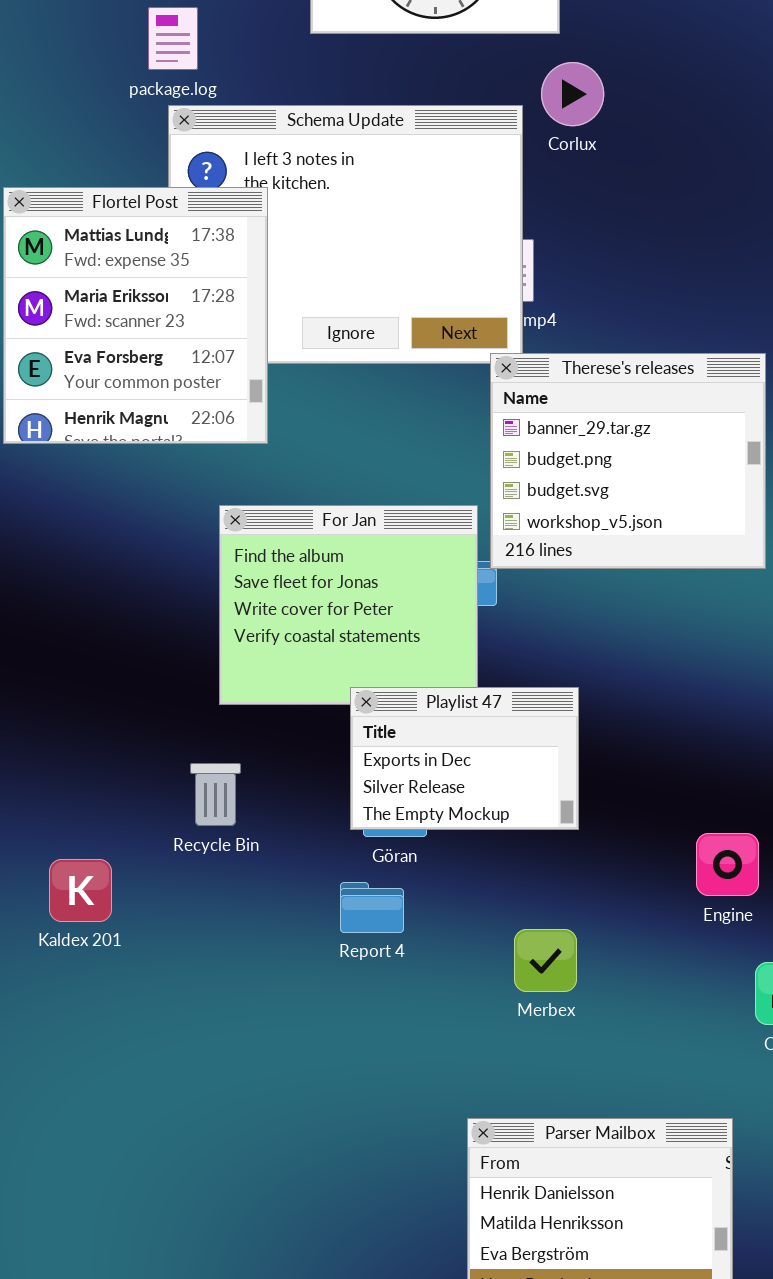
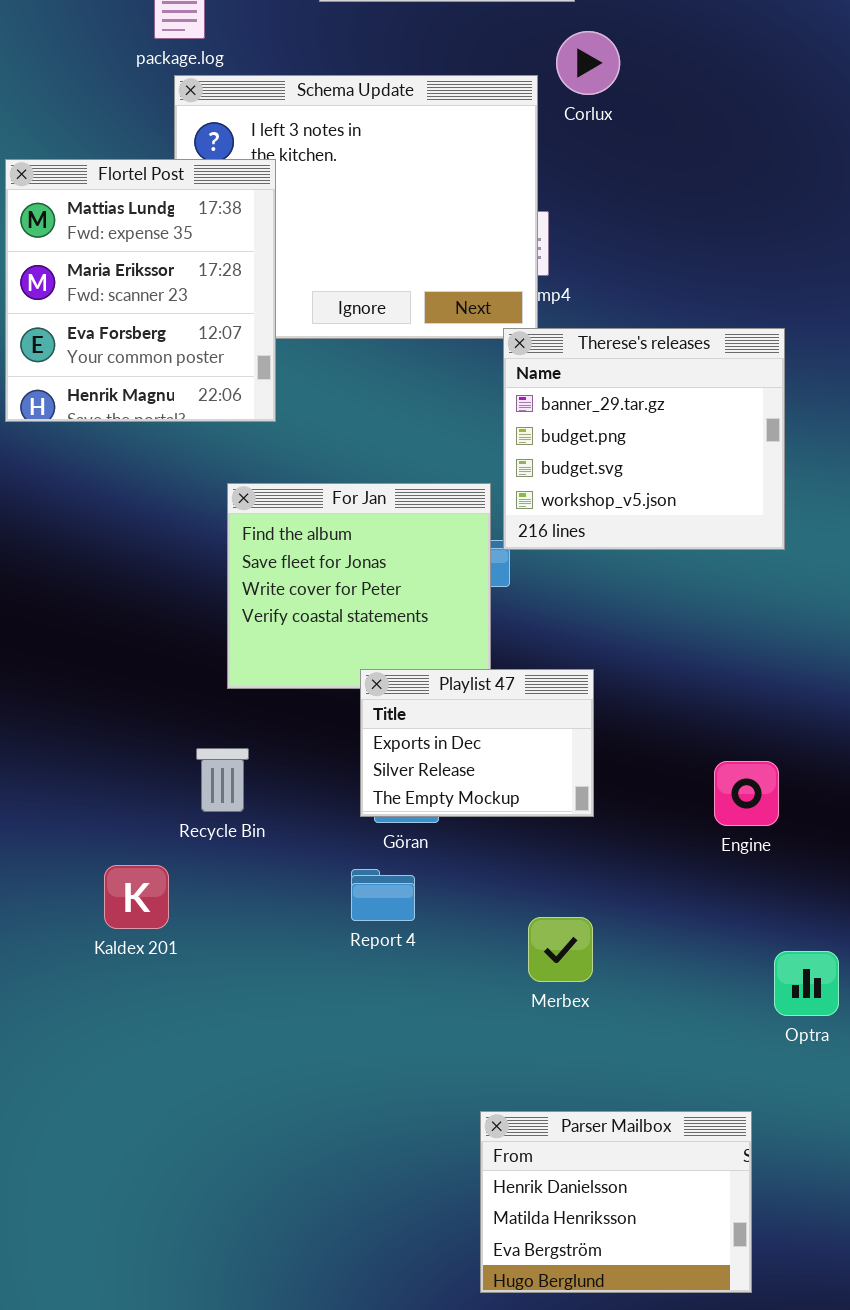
Engine: [696,833,759,896] -> [714,761,779,826], moved
Kaldex 201: [49,859,112,922] -> [104,865,169,929], moved

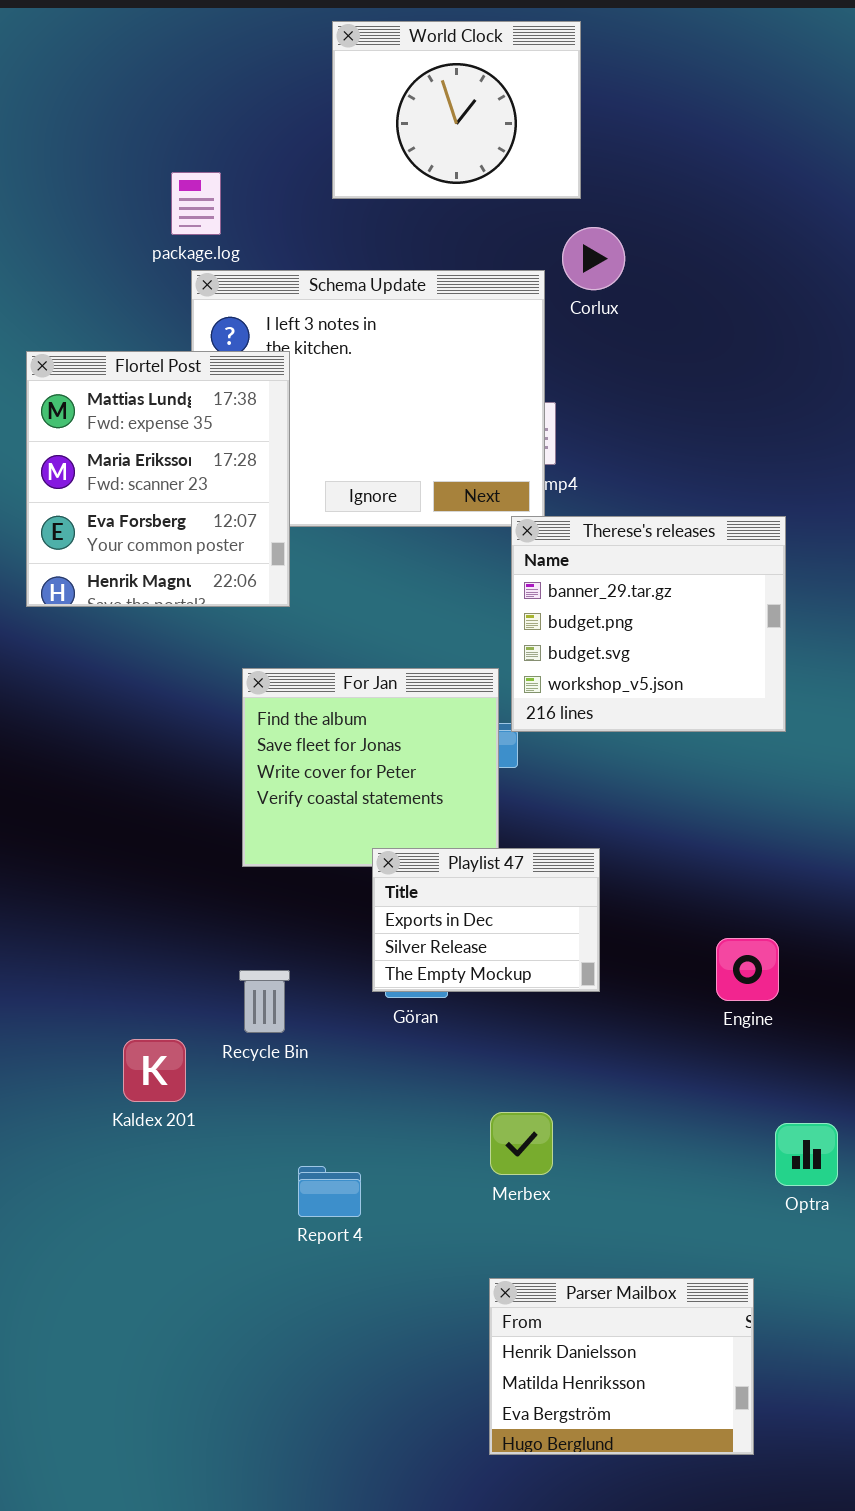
Recycle Bin: [196,748,249,812] -> [239,970,290,1033], moved
Report 4: [351,869,415,921] -> [298,1166,361,1217], moved
Merbex: [528,917,593,982] -> [490,1112,553,1175], moved

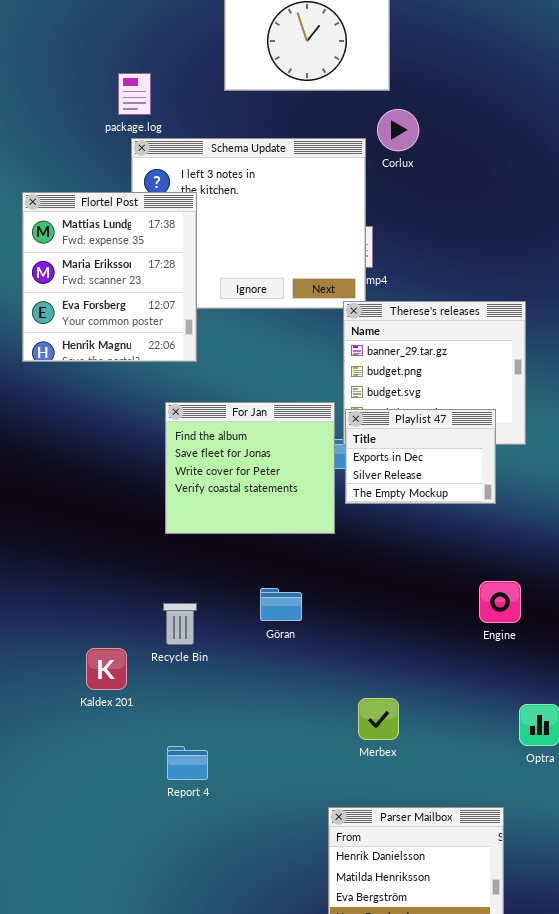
Playlist 47: [372,848,600,992] -> [345,409,496,504], moved
Merbex: [490,1112,553,1175] -> [358,698,399,740], moved
Report 4: [298,1166,361,1217] -> [167,746,208,780], moved

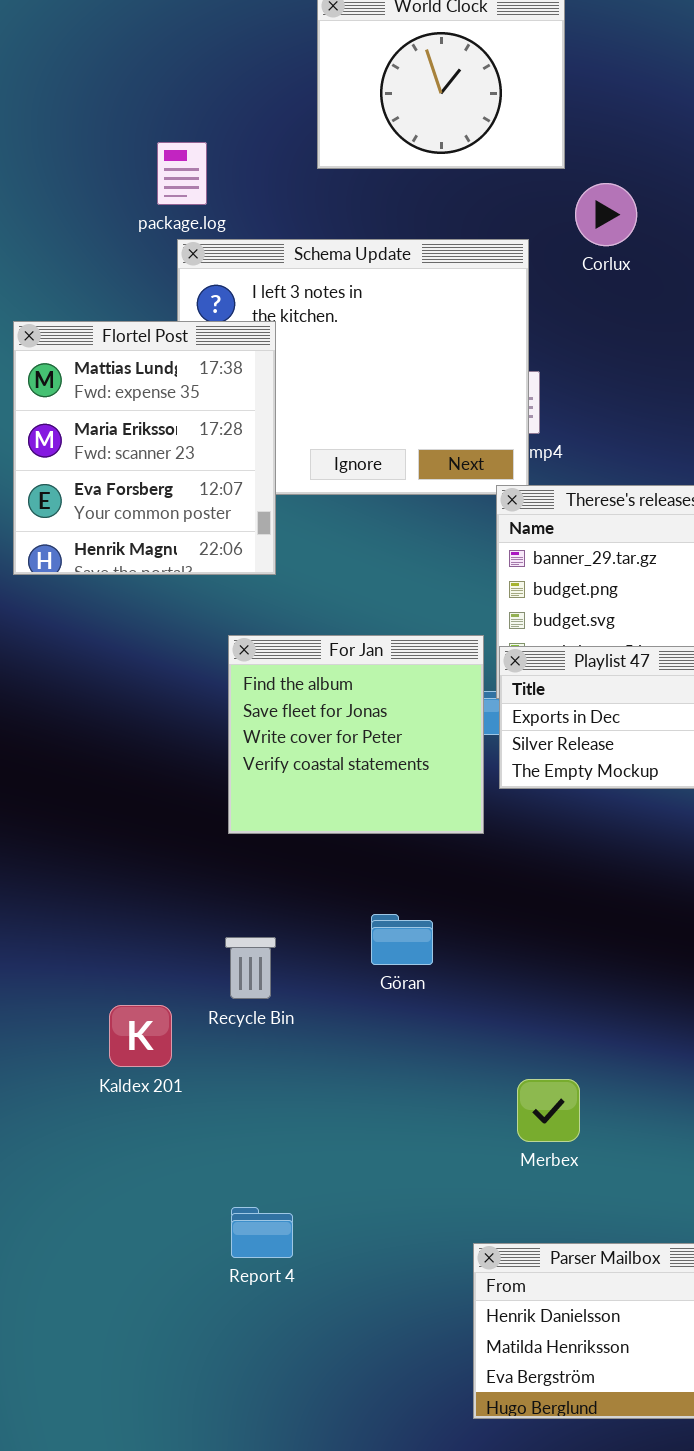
Corlux: [377,109,419,151] -> [575,183,637,246], moved
Report 4: [167,746,208,780] -> [231,1207,293,1258], moved

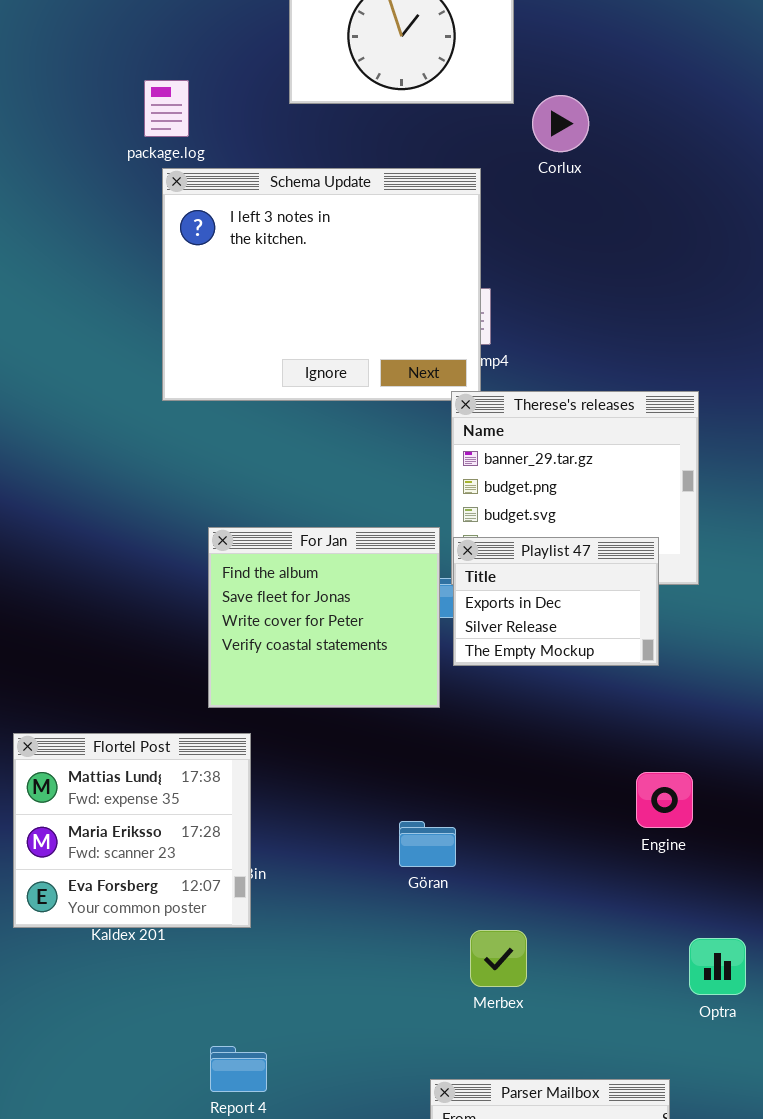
Corlux: [575,183,637,246] -> [532,95,589,152], moved
Flortel Post: [13,321,276,575] -> [13,733,251,928], moved, resized
Göran: [371,914,433,965] -> [399,821,456,867], moved

